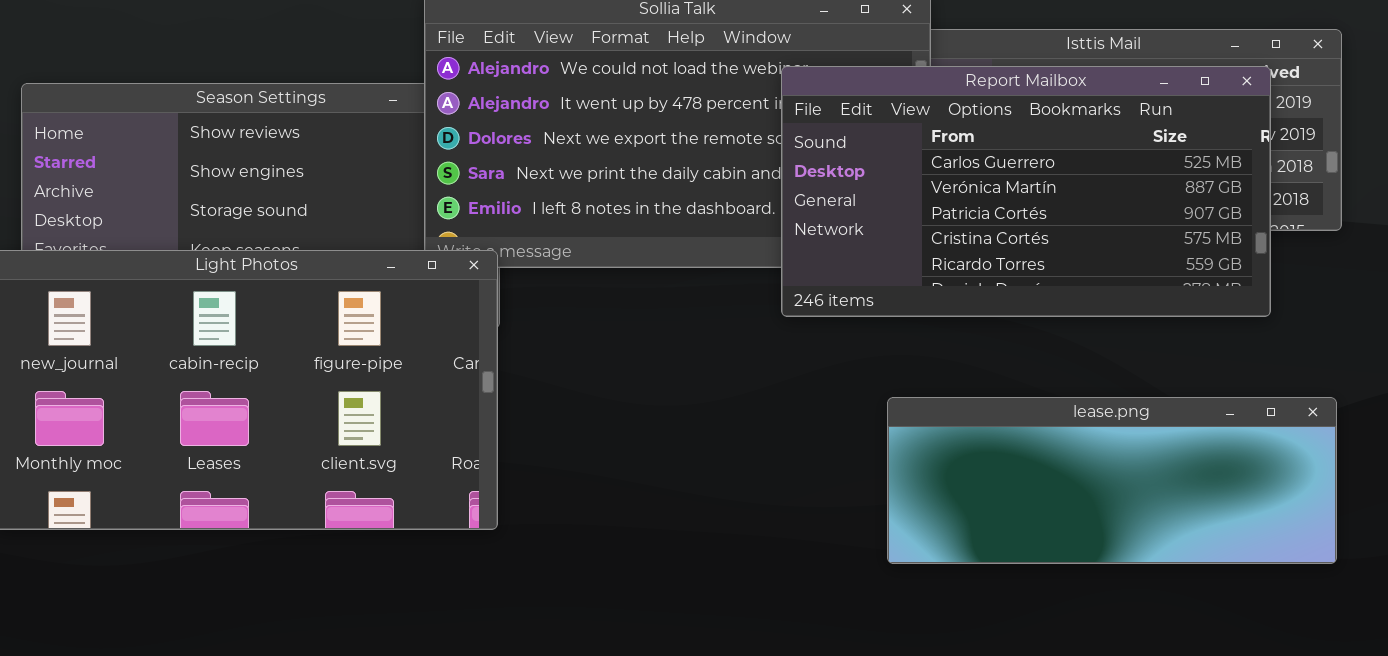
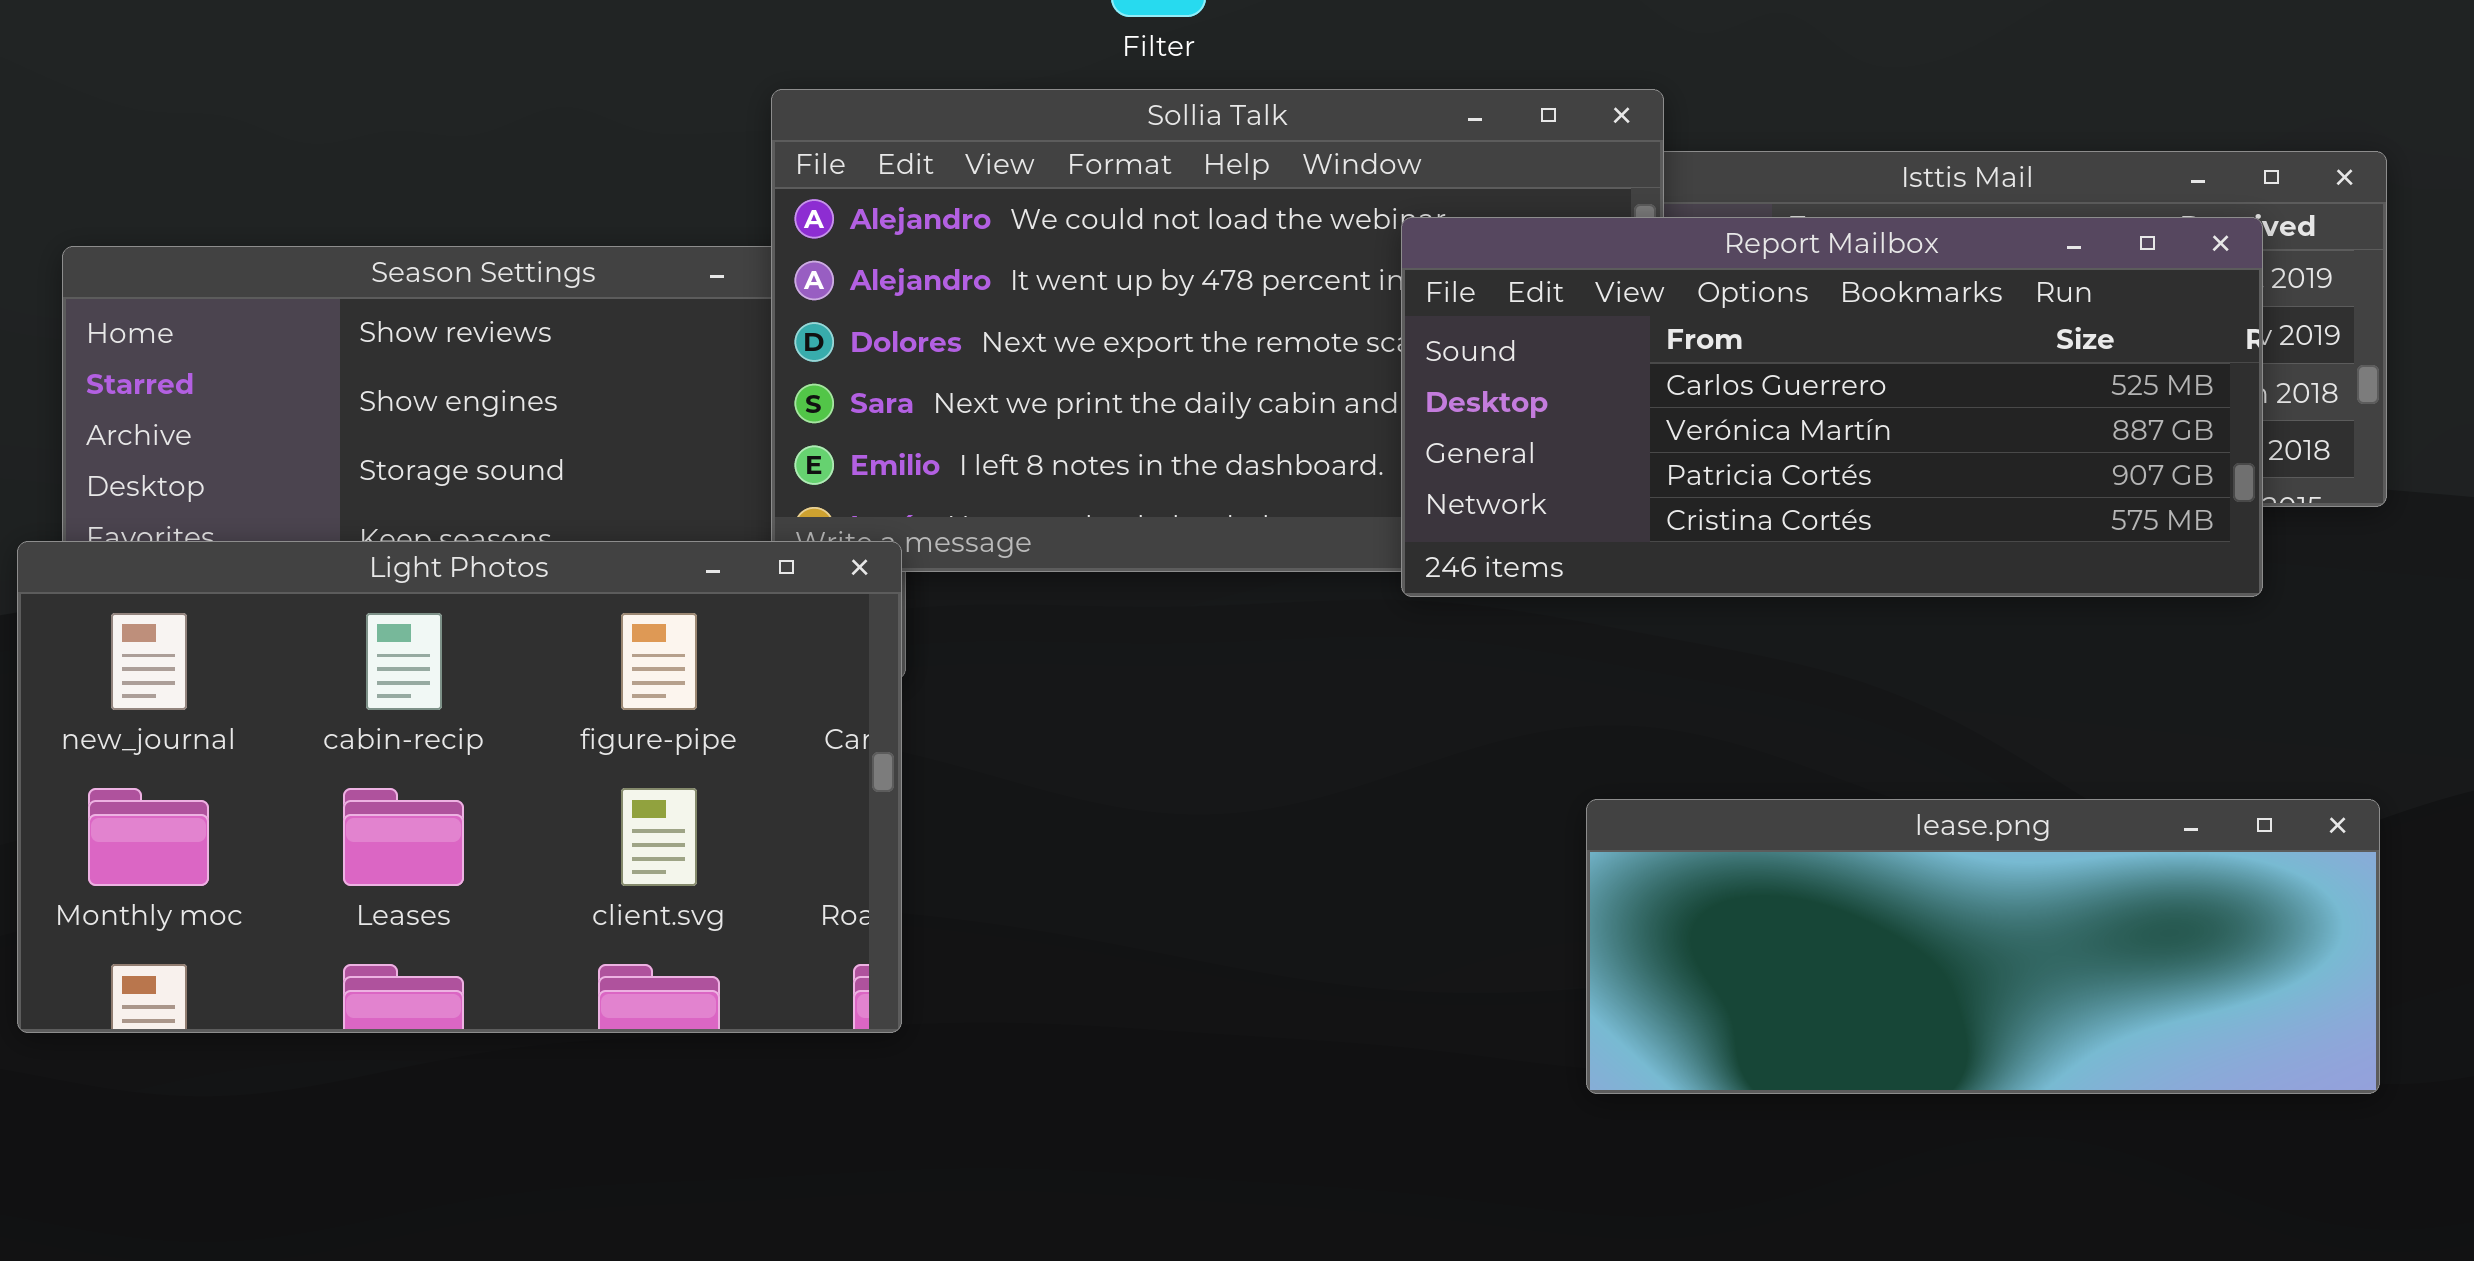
Report Mailbox: [781,66,1271,317] -> [1401,217,2263,597], resized

